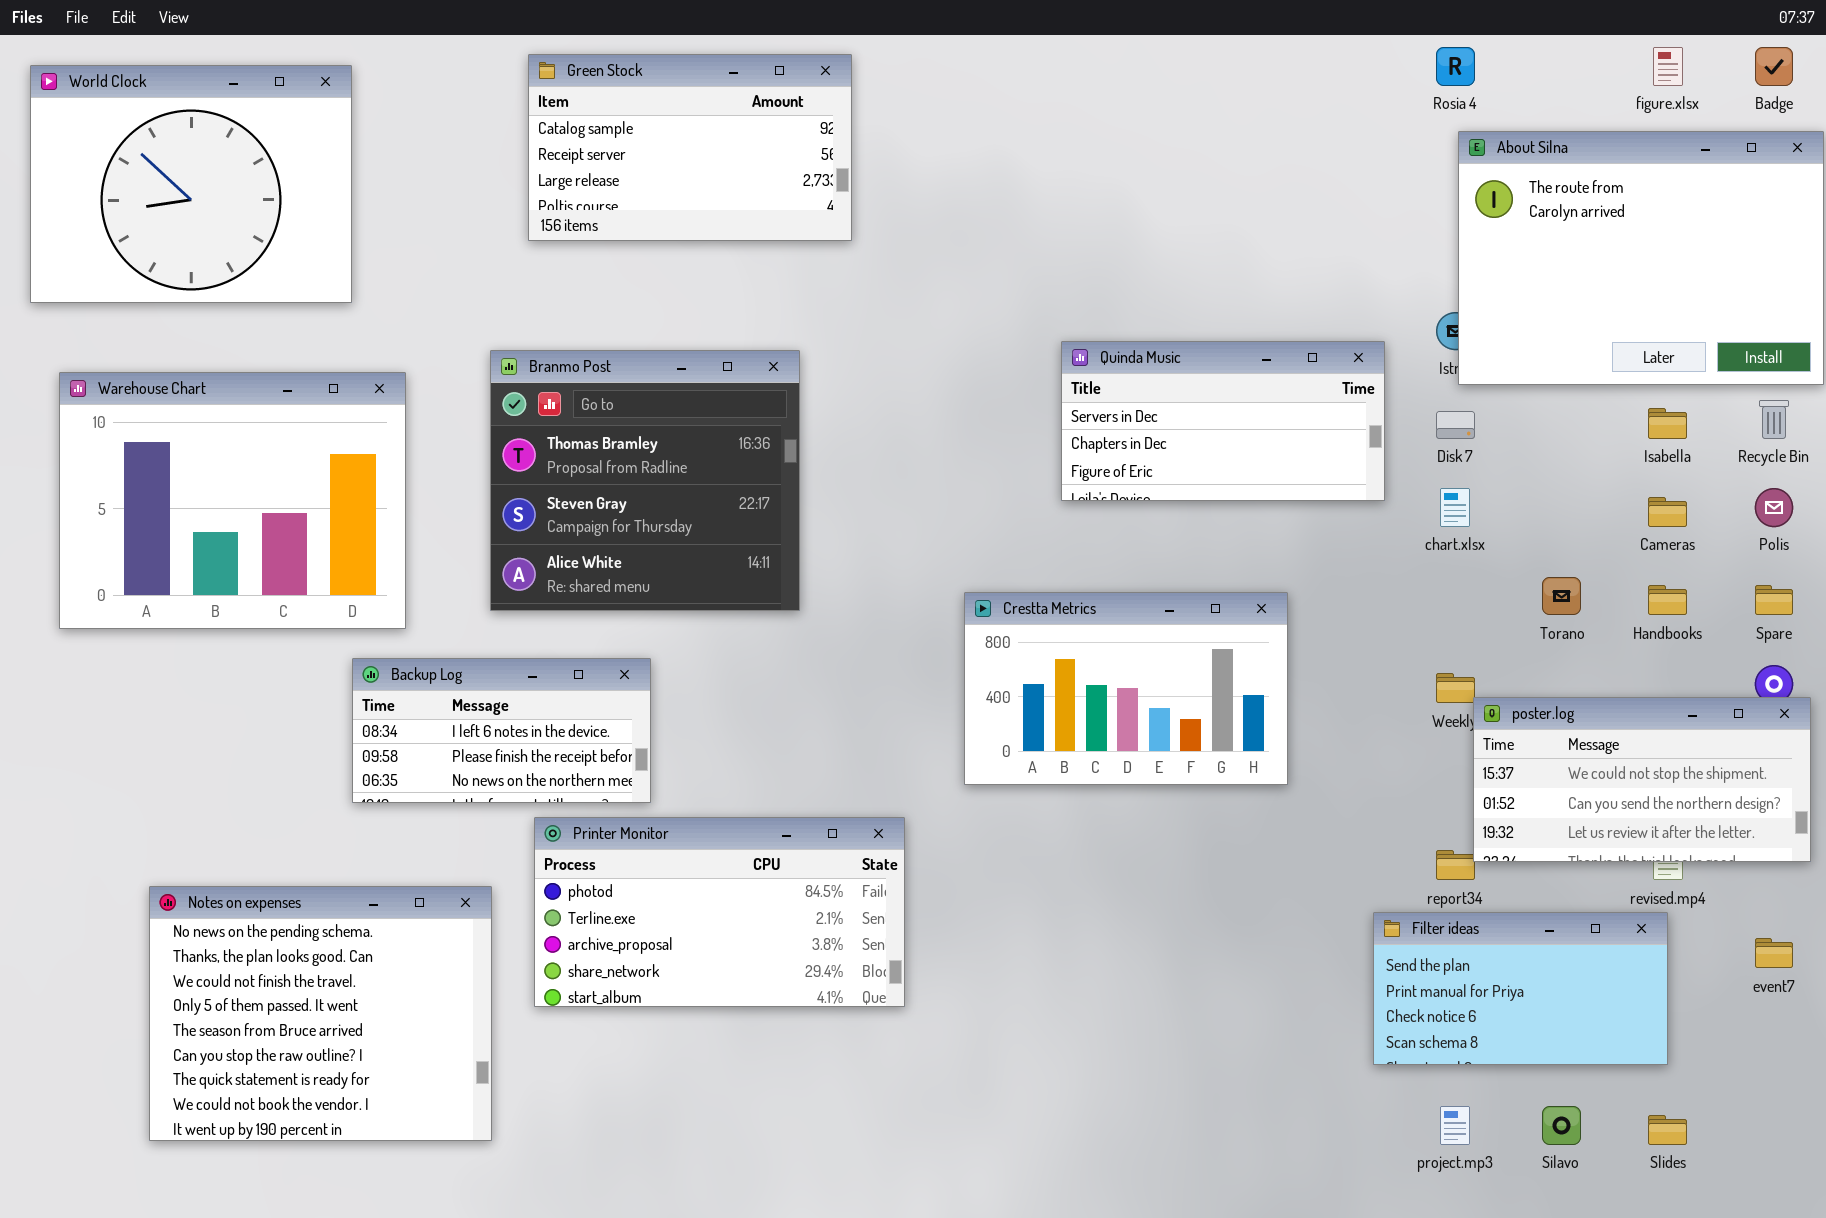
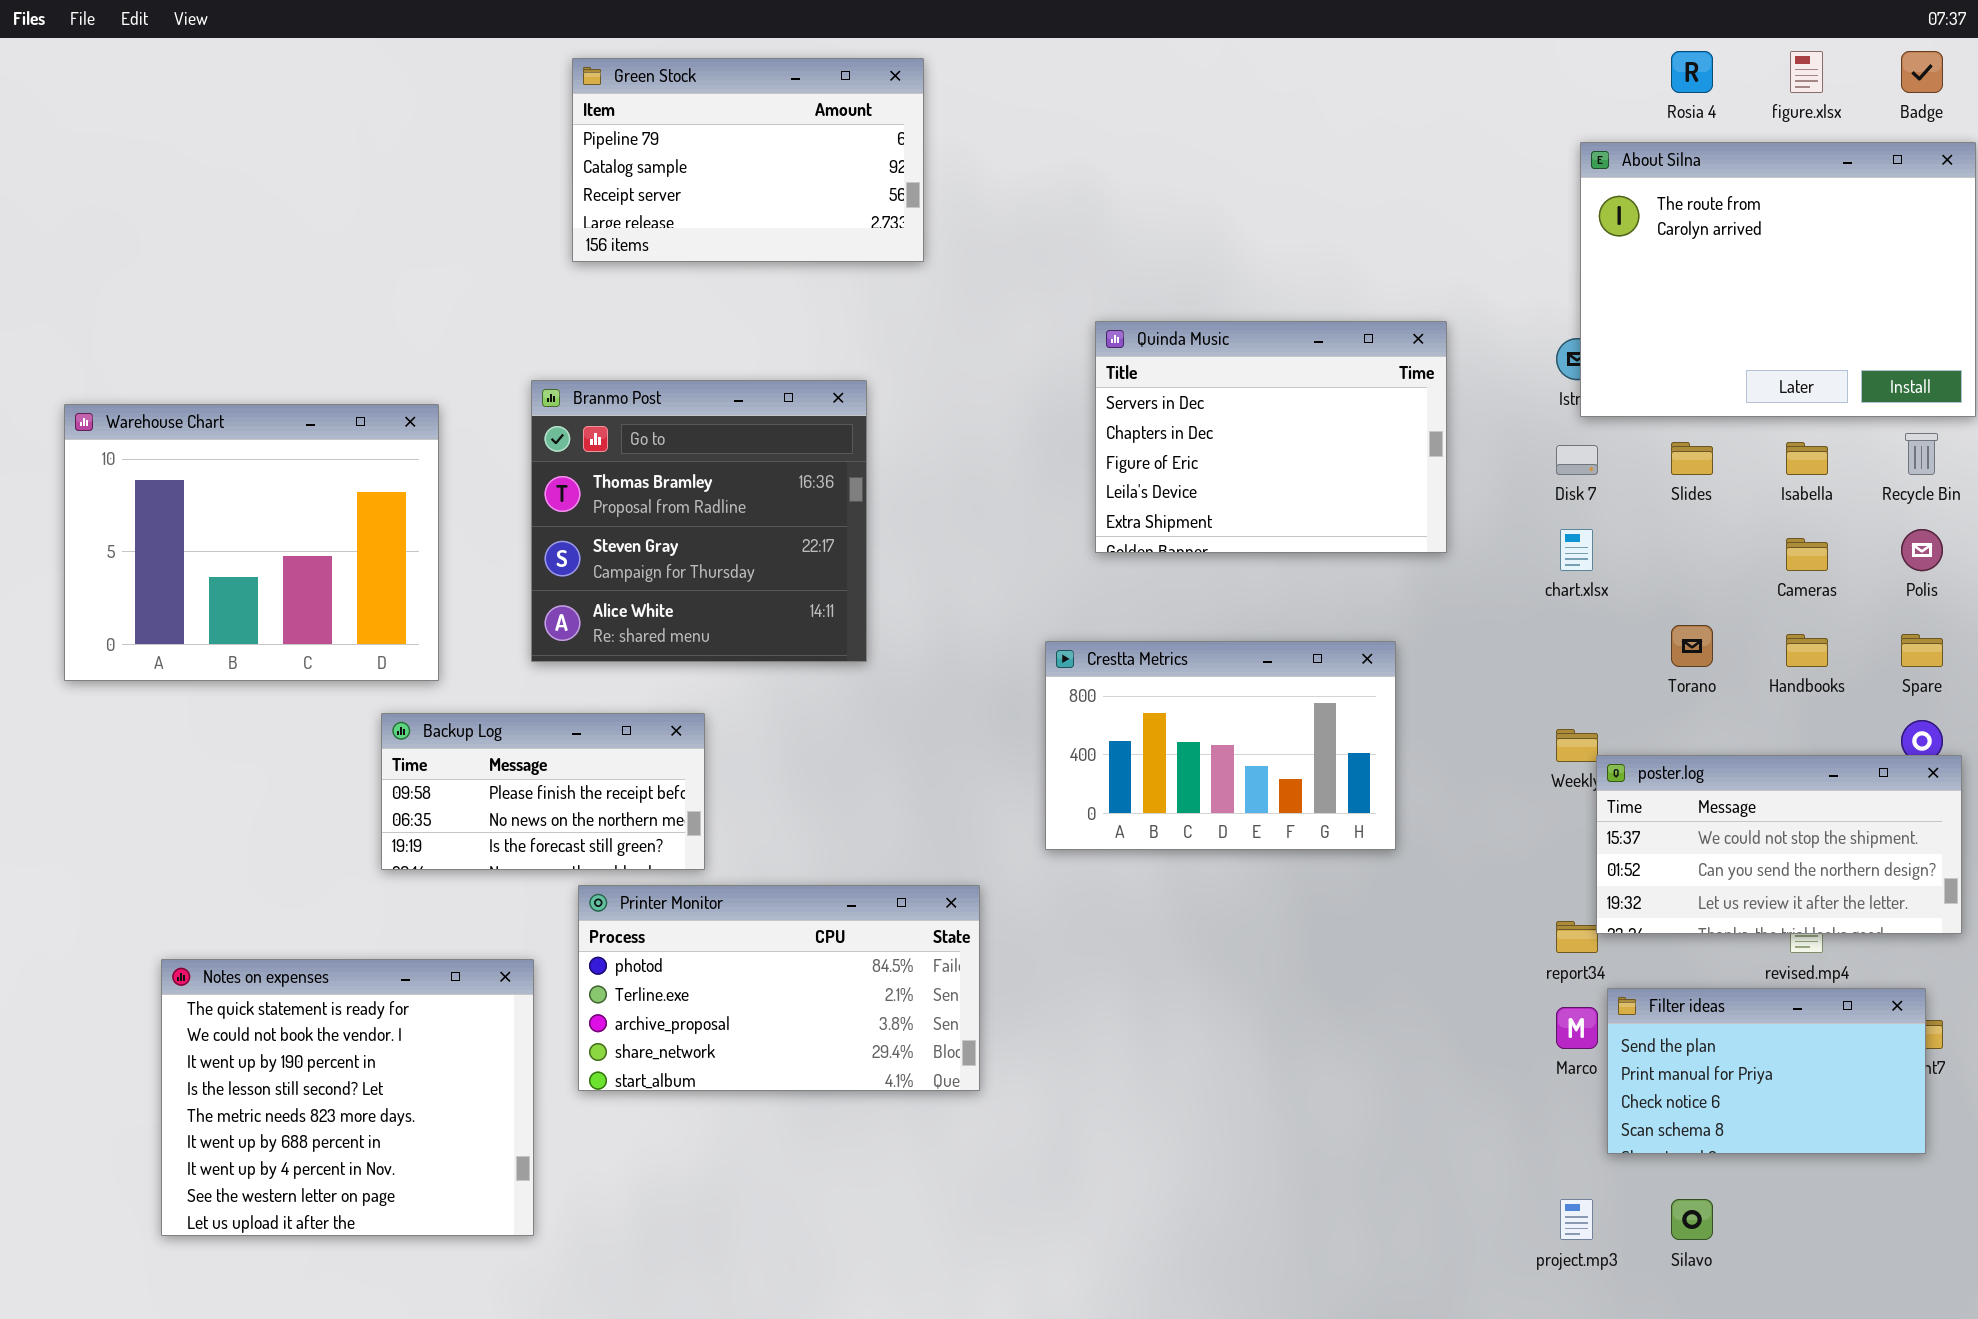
Rosia 4: [1436,47,1475,86] -> [1671,51,1713,93], moved
Green Stock: [528,54,852,241] -> [572,58,924,262], scrolled up 1 row
World Clock: [30,65,352,303] -> none, closed
Quinda Music: [1061,341,1385,501] -> [1095,321,1447,553], moved, resized
Backup Log: [352,658,651,803] -> [381,713,705,870], scrolled down 1 row
Notes on expenses: [149,886,492,1141] -> [161,959,534,1236], scrolled down 6 rows
Filter ideas: [1373,912,1668,1065] -> [1607,988,1926,1154], moved
Slides: [1648,1115,1687,1145] -> [1671,442,1713,475], moved

